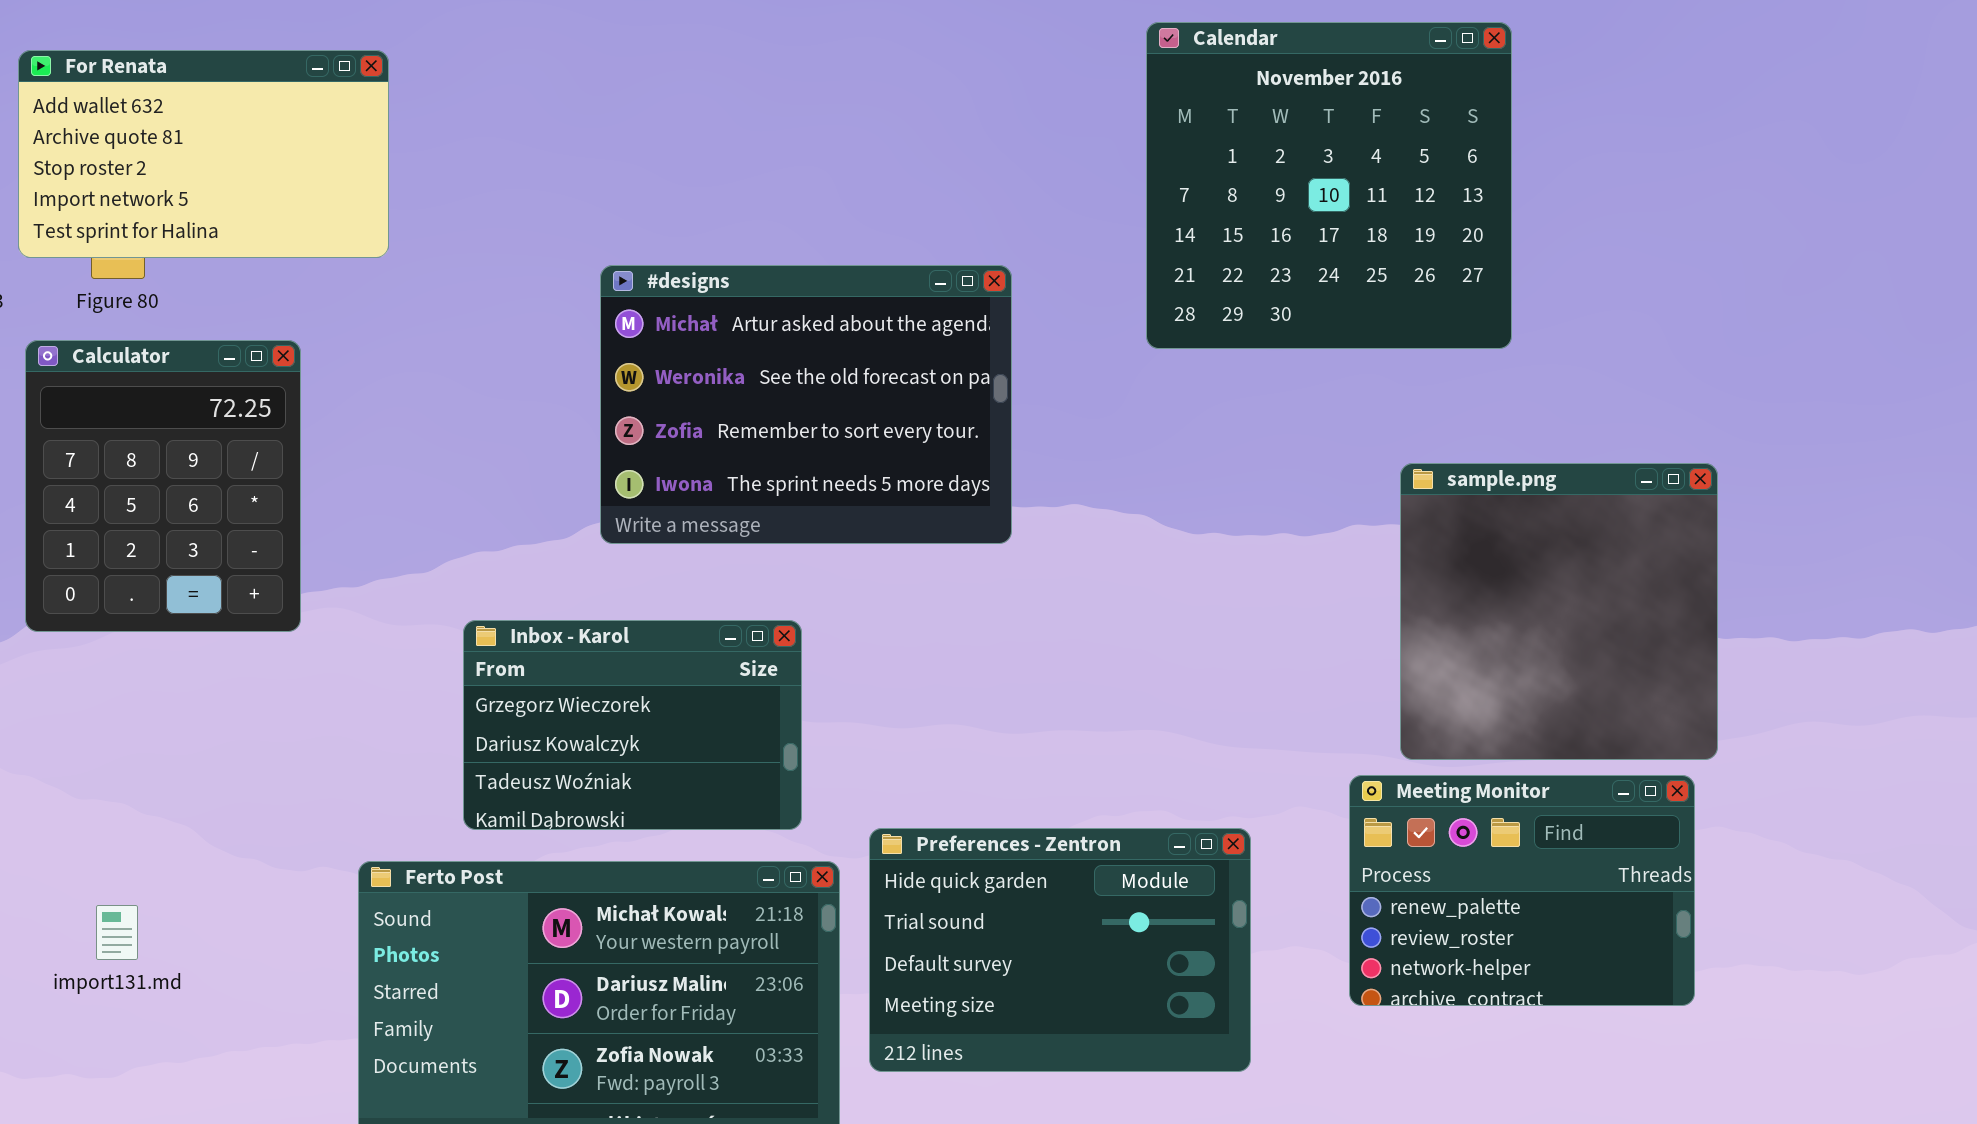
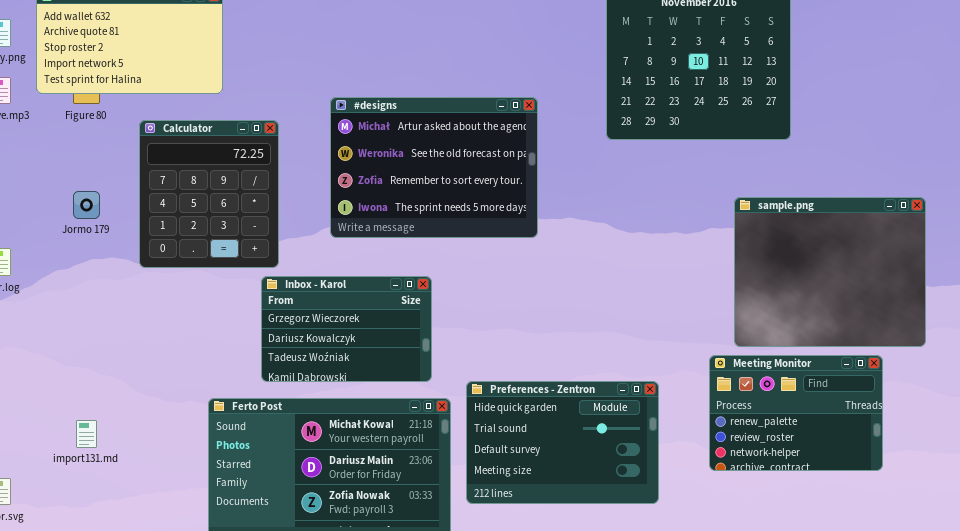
Calculator: [25,340,301,632] -> [139,120,279,268], moved
sample.png: [1400,463,1718,760] -> [734,197,926,347], resized

